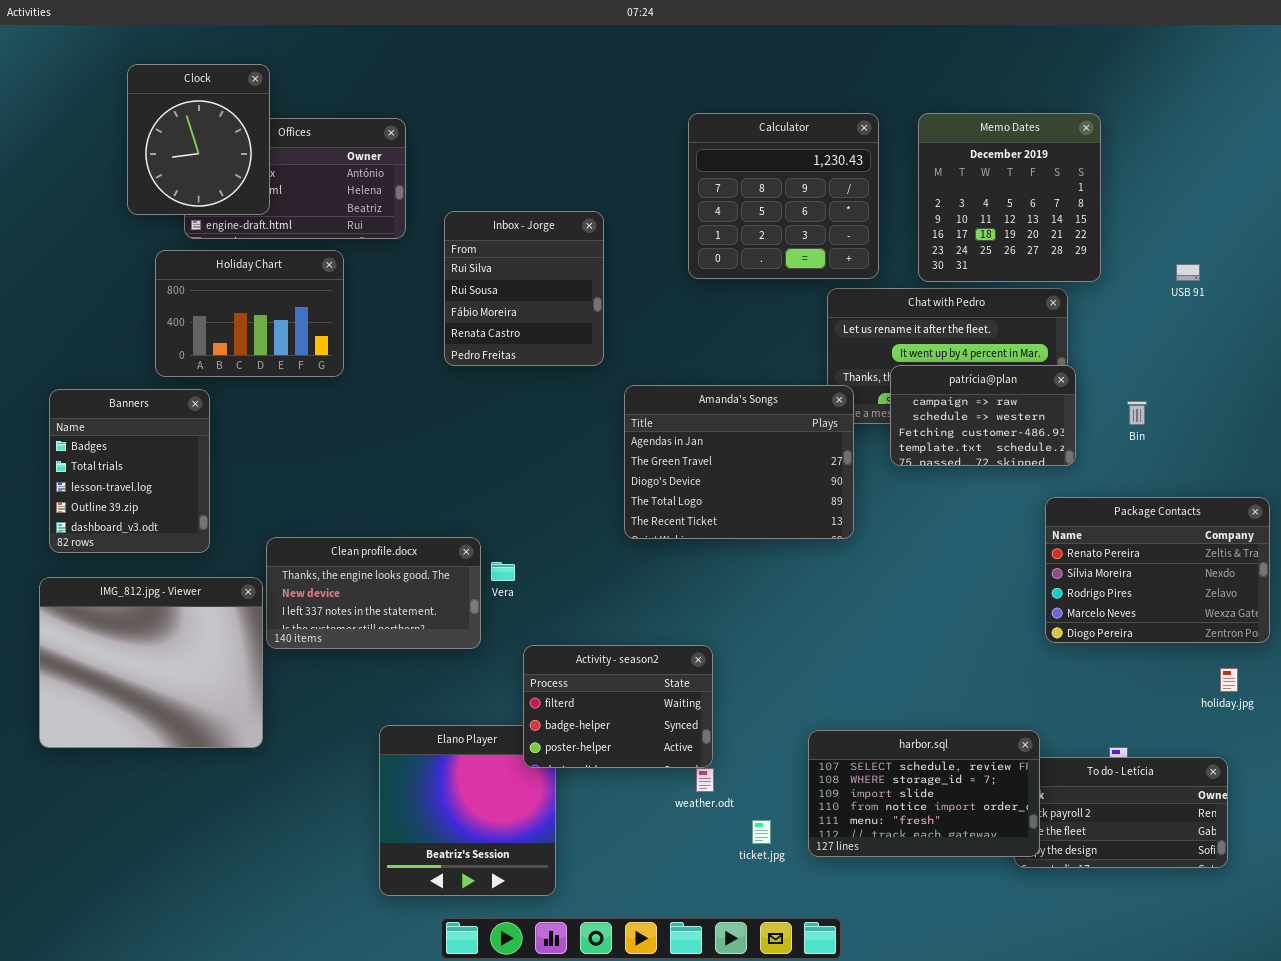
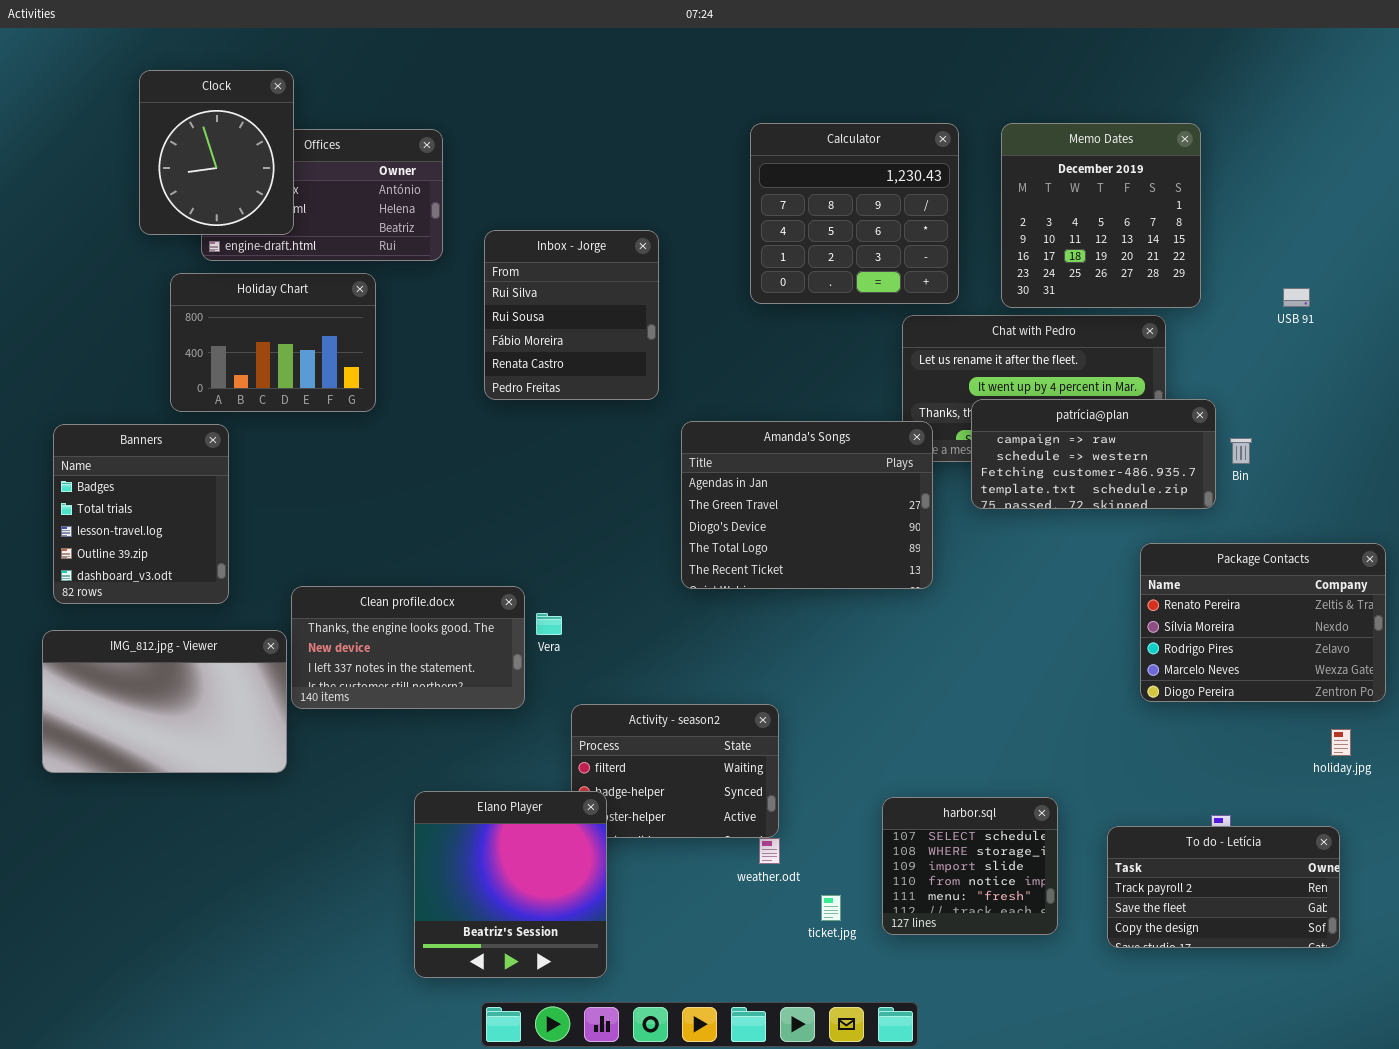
patrícia@plan: [890,365,1076,466] -> [971,399,1216,509], resized
IMG_812.jpg - Viewer: [39,577,263,748] -> [42,630,287,773], resized
Elano Player: [379,725,556,896] -> [414,791,607,978], raised
harbor.sql: [808,730,1040,857] -> [882,797,1058,935], resized

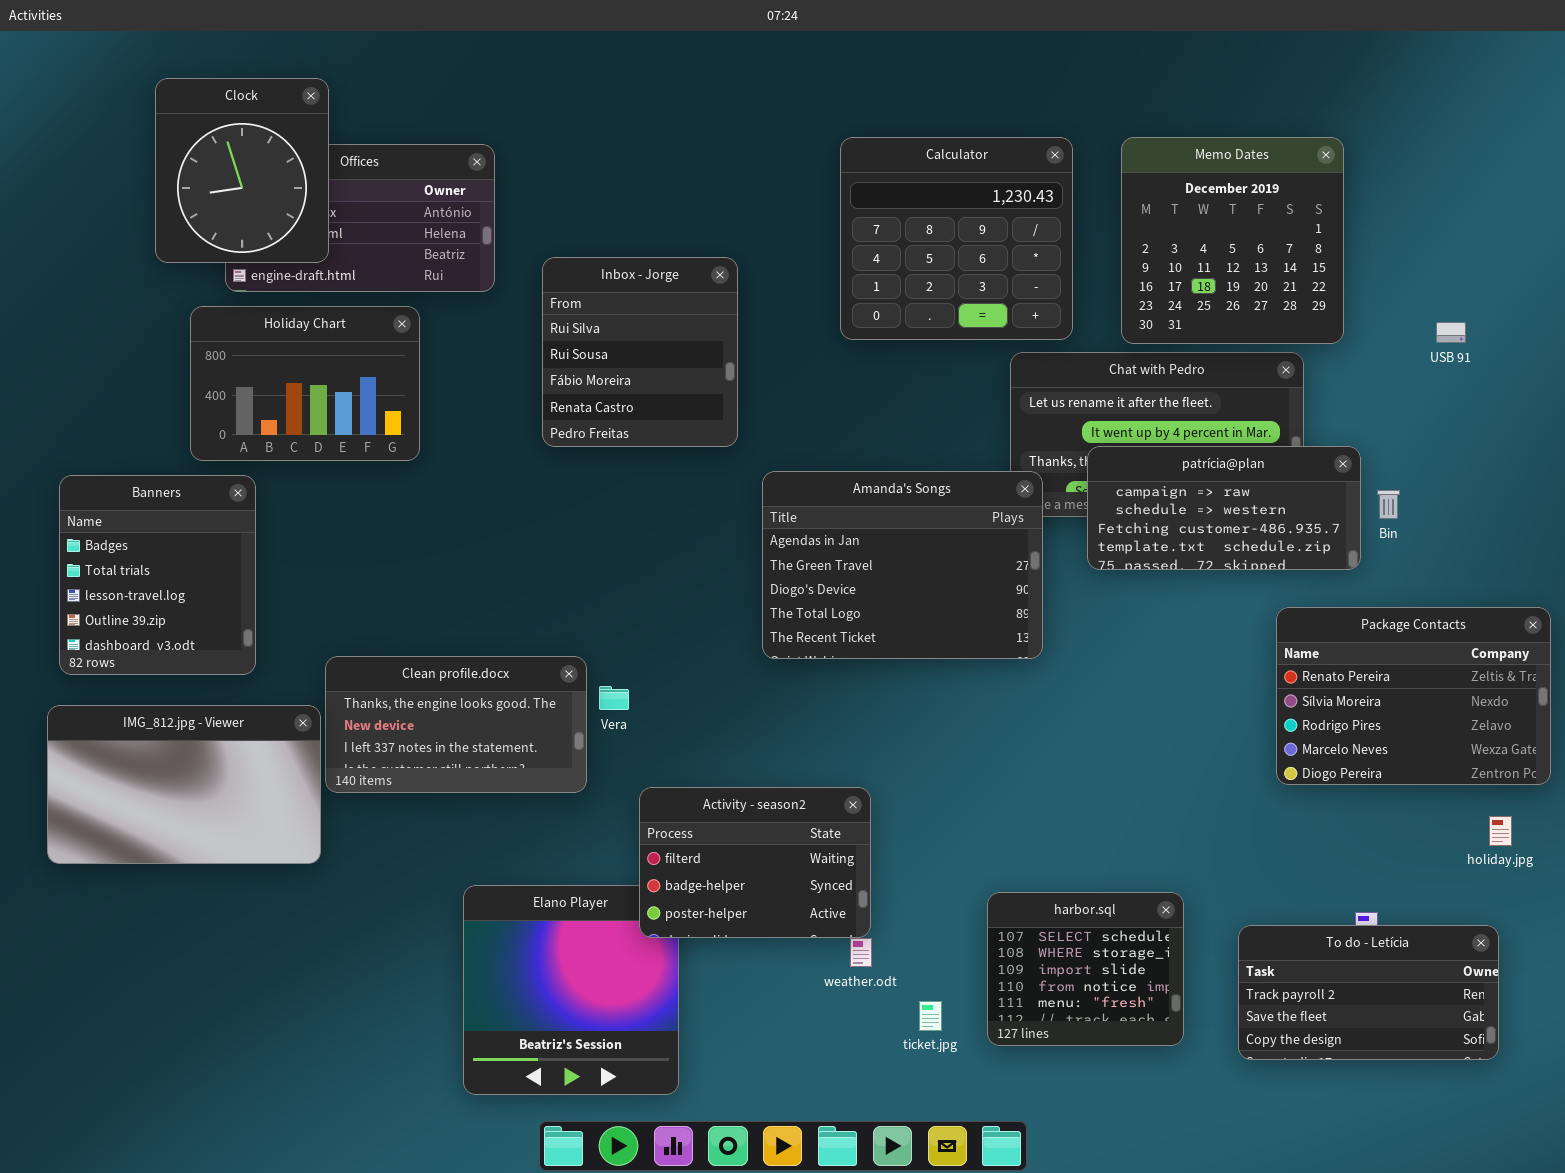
Activity - season2: [571,704,779,838] -> [639,787,871,938], raised

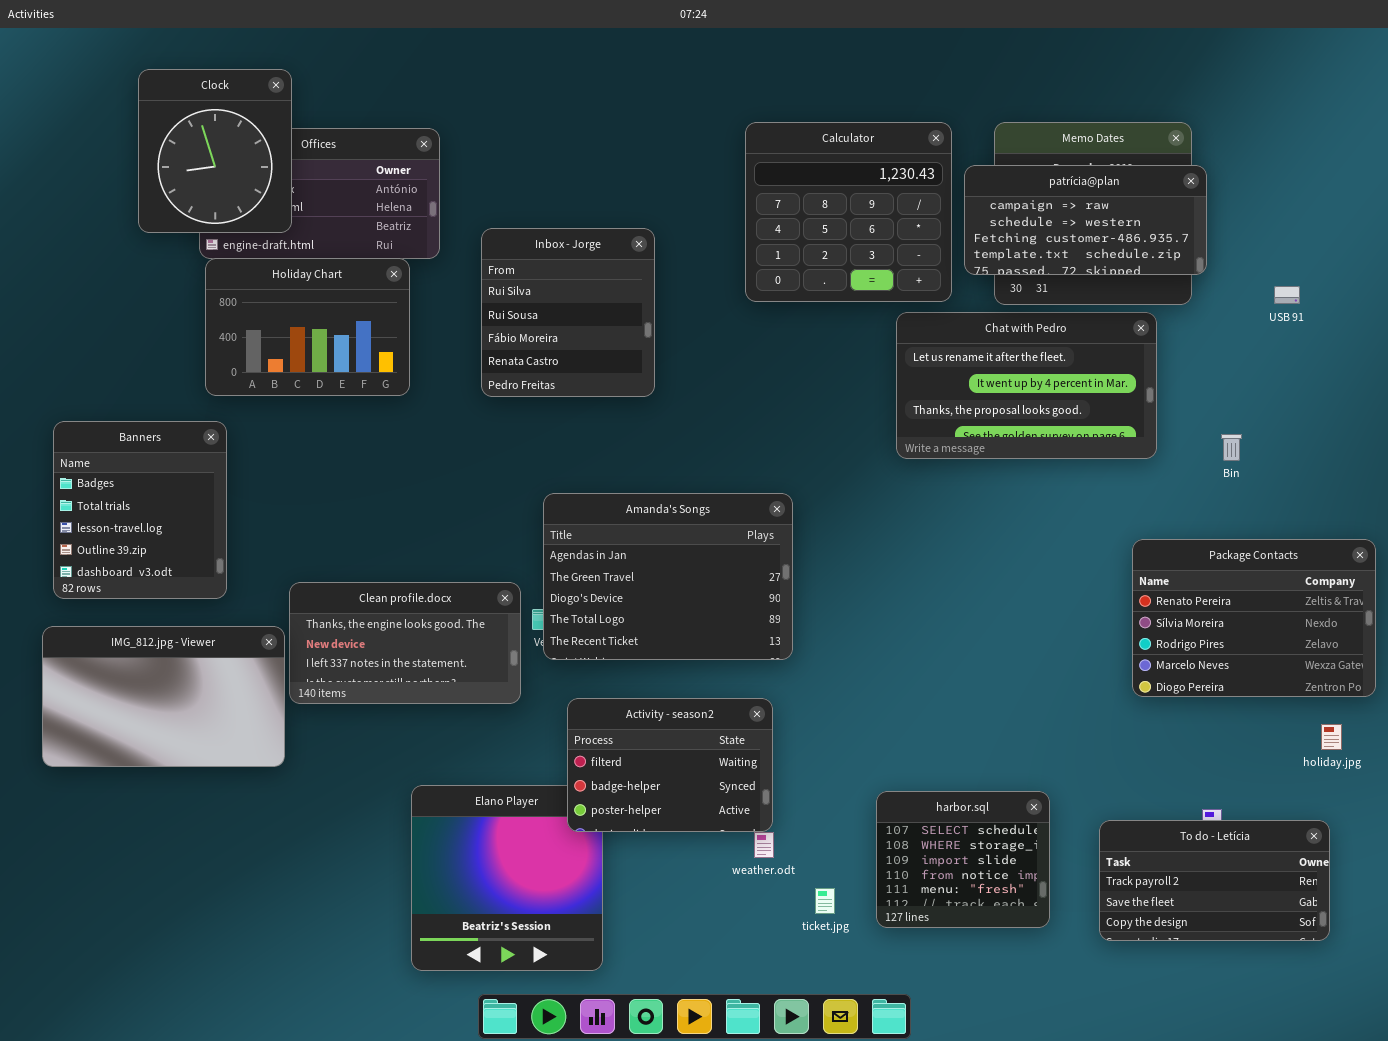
Holiday Chart: [190,306,420,461] -> [205,258,410,396], moved
patrícia@plan: [1087,446,1361,570] -> [964,165,1207,275], moved
Amanda's Songs: [762,471,1043,659] -> [543,493,793,660], moved

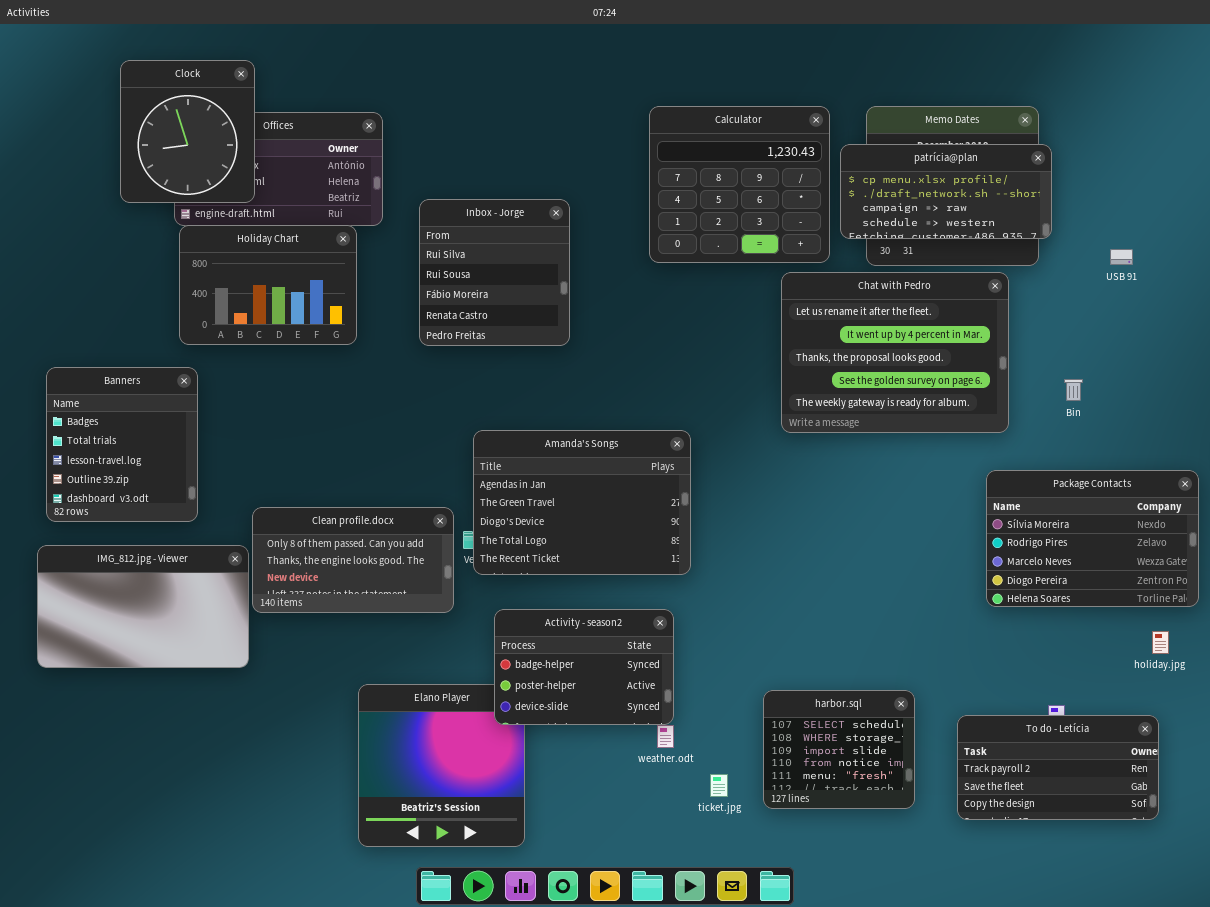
patrícia@plan: [964,165,1207,275] -> [840,144,1052,239], scrolled up 2 rows
Chat with Pedro: [896,312,1157,459] -> [781,272,1009,433], resized
Package Contacts: [1132,539,1376,697] -> [986,470,1199,607], scrolled down 1 row
Clean profile.docx: [289,582,521,704] -> [252,507,454,613], scrolled up 1 row
Activity - season2: [567,698,773,832] -> [494,609,674,725], scrolled down 1 row

